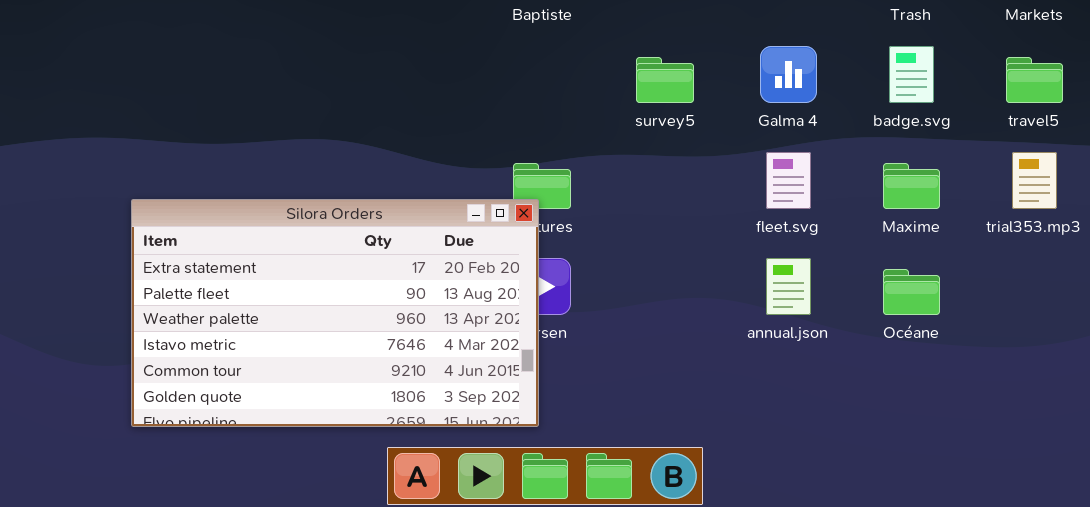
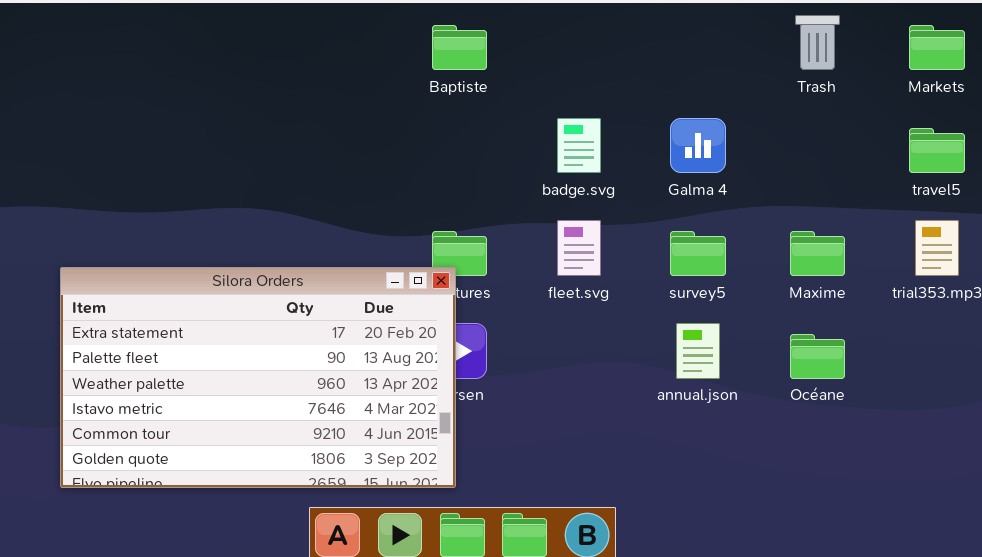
badge.svg: [889,46,934,103] -> [557,118,601,173], moved
survey5: [636,57,694,103] -> [670,231,726,276], moved
fleet.svg: [766,152,811,209] -> [557,220,601,276], moved

